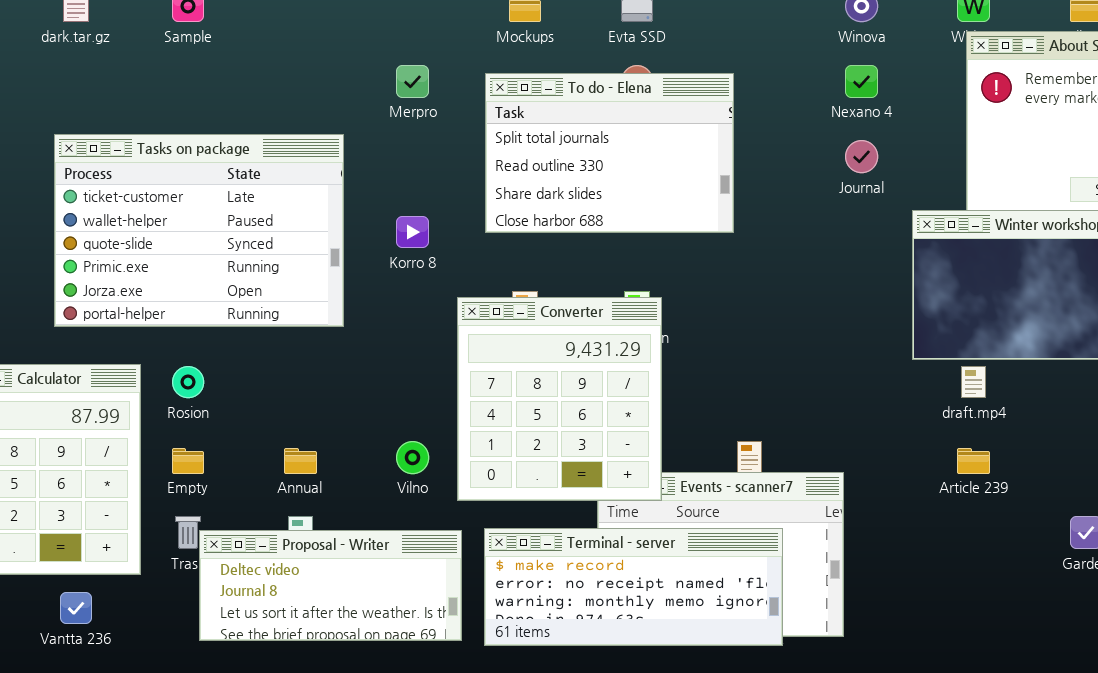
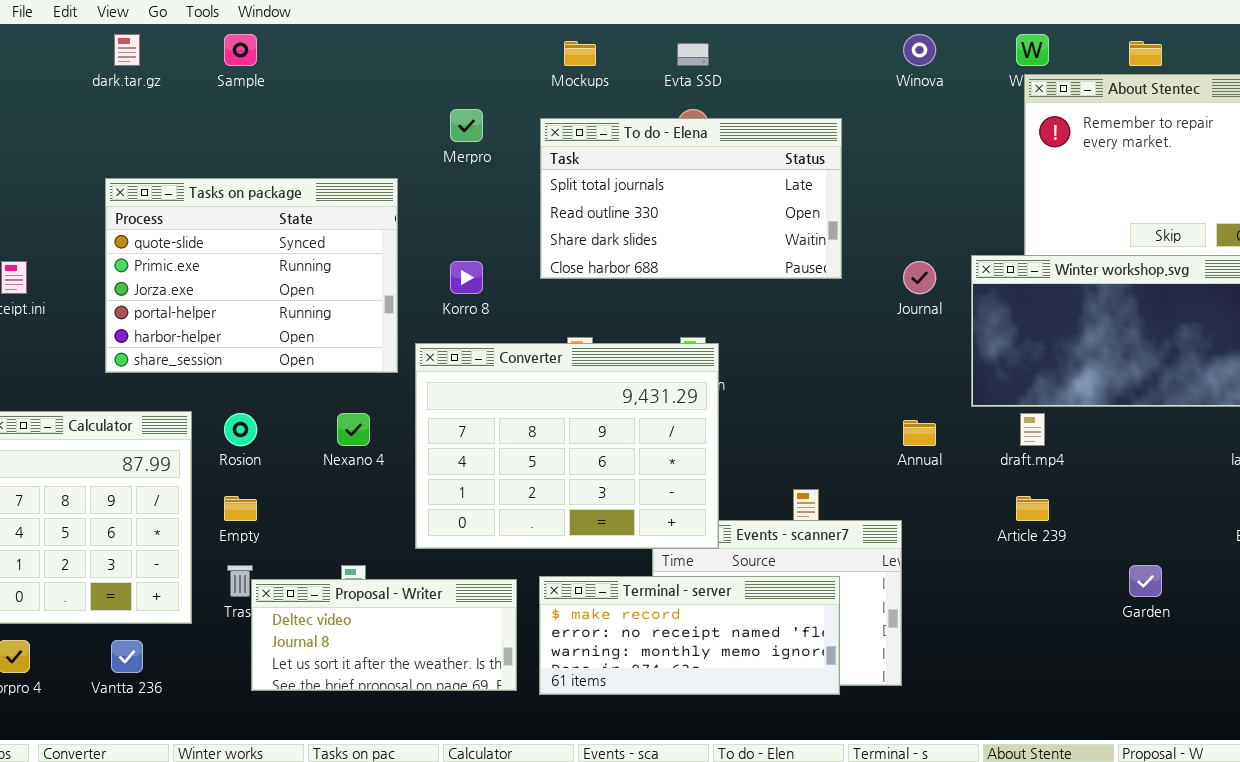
Nexano 4: [845,65,878,98] -> [337,413,370,446], moved
To do - Elena: [485,73,734,233] -> [540,118,842,279], resized
Tasks on package: [54,134,344,327] -> [105,178,398,373], scrolled down 2 rows
Journal: [845,140,878,173] -> [903,261,936,294], moved
Converter: [457,297,662,501] -> [415,343,719,549], resized
Annual: [284,448,317,474] -> [903,420,936,446], moved

